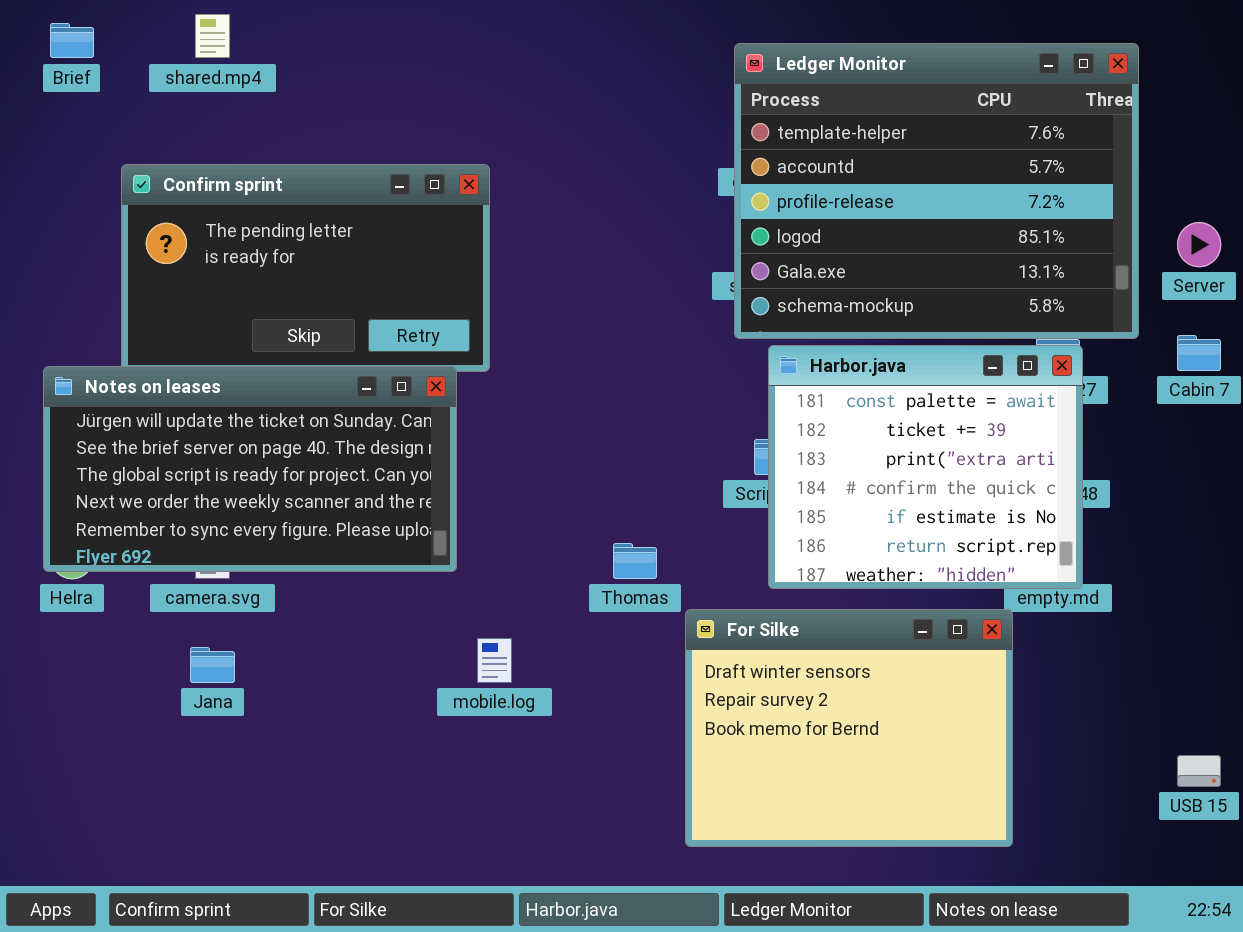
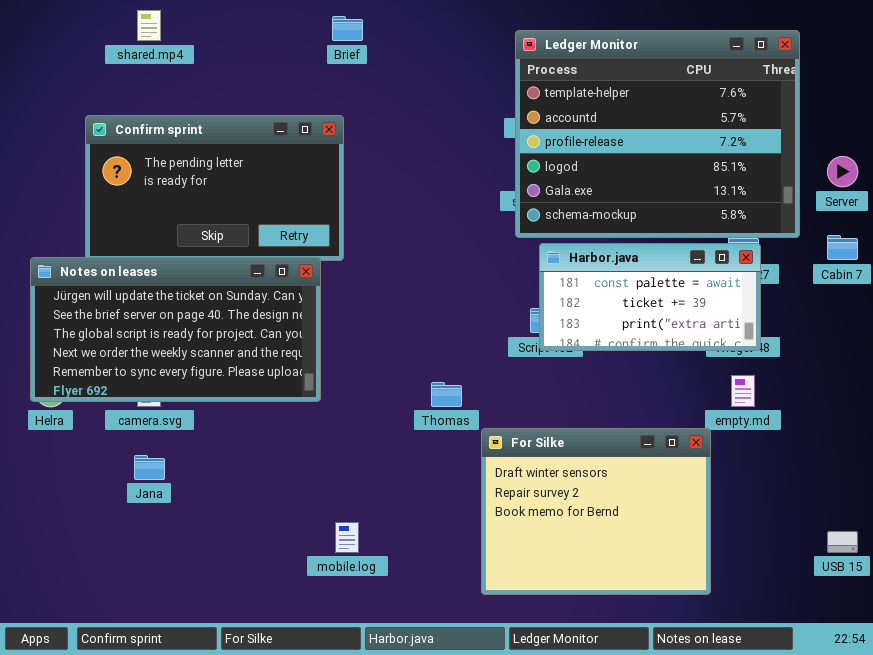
Brief: [50,23,94,58] -> [332,16,363,41], moved
Harbor.java: [768,345,1083,589] -> [539,243,761,351], resized
mobile.log: [477,638,512,683] -> [335,522,359,553], moved

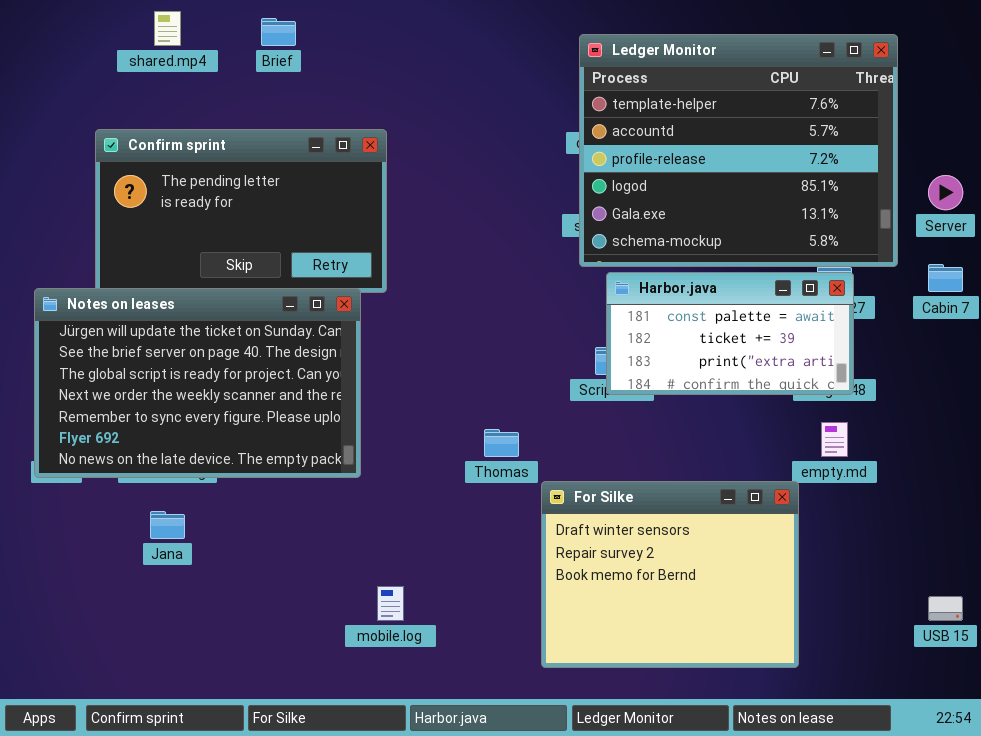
Brief: [332,16,363,41] -> [261,18,296,46], moved
Notes on leases: [30,257,321,402] -> [34,288,361,478], resized

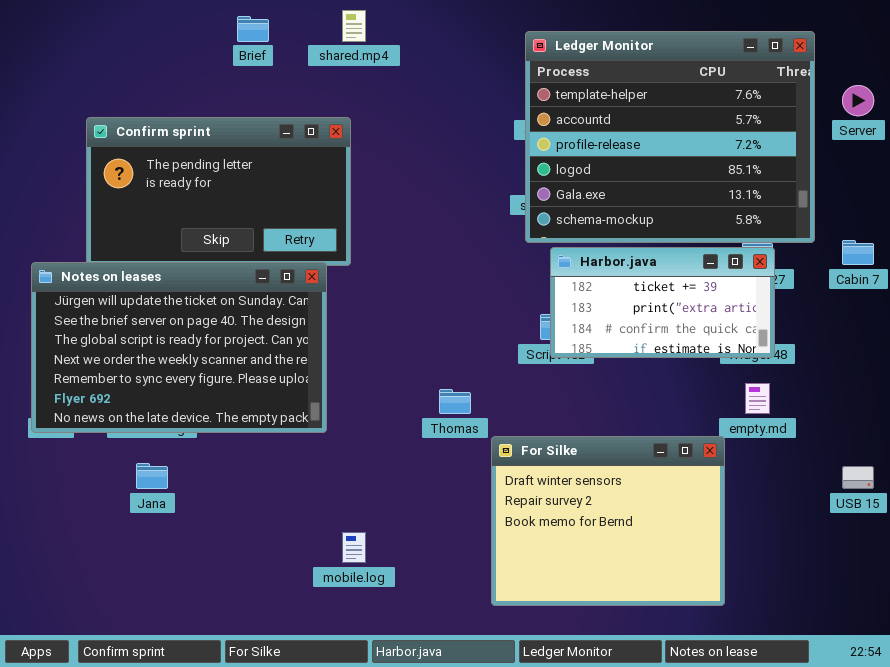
shared.mp4: [154,11,181,46] -> [342,10,366,42], moved
Server: [928,175,963,210] -> [842,85,874,116], moved
Harbor.java: [606,272,854,395] -> [550,247,775,358], scrolled down 1 row
USB 15: [928,596,963,621] -> [842,466,874,489], moved

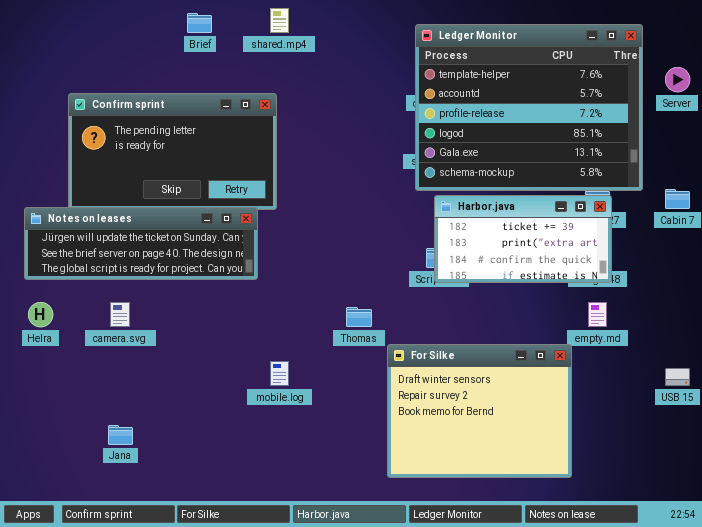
Notes on leases: [31,262,327,433] -> [24,207,258,280], resized
Jana: [136,463,168,489] -> [108,425,133,445], moved
mobile.log: [342,532,366,563] -> [270,361,289,386], moved

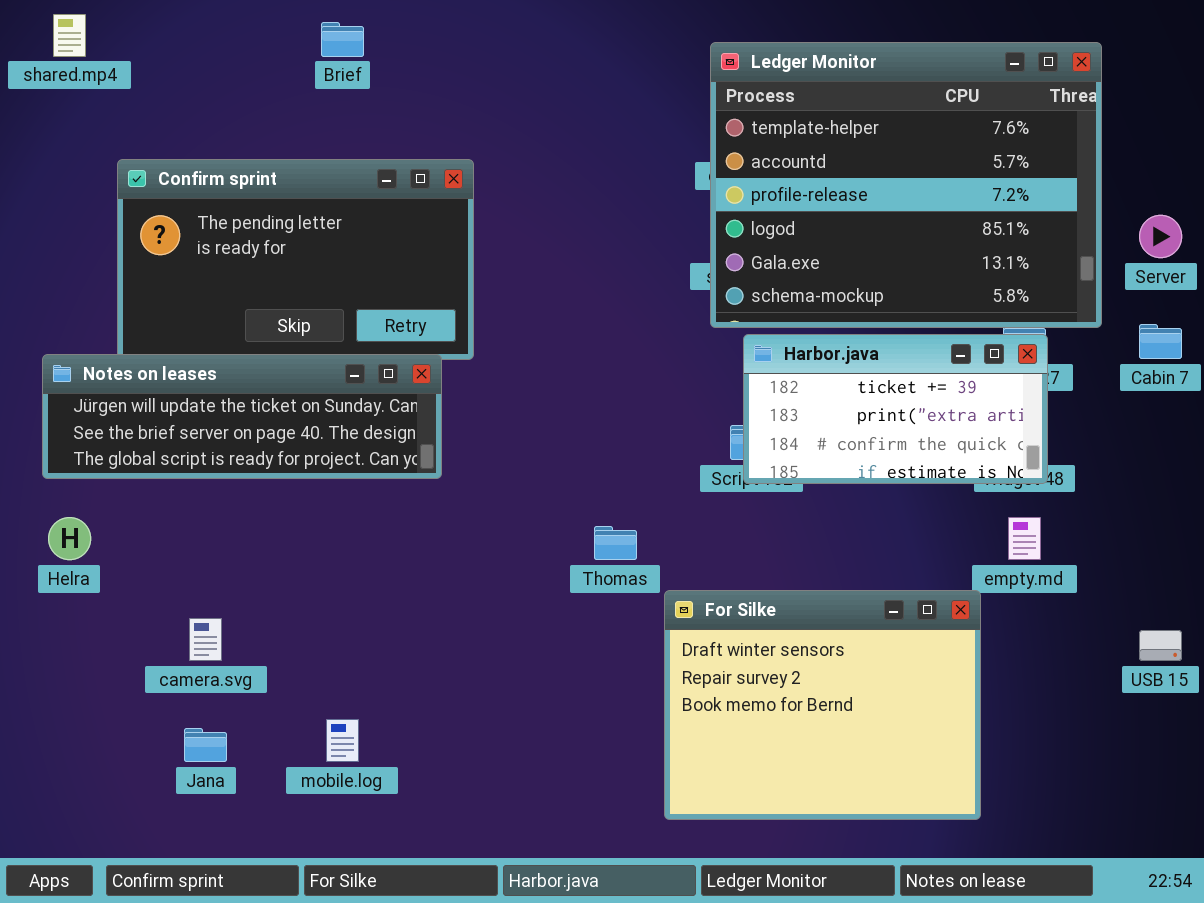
shared.mp4: [270,8,289,33] -> [53,14,86,57], moved
Server: [665,67,690,92] -> [1139,215,1182,258], moved
camera.svg: [110,302,130,327] -> [189,618,222,661], moved
mobile.log: [270,361,289,386] -> [326,719,359,762], moved

